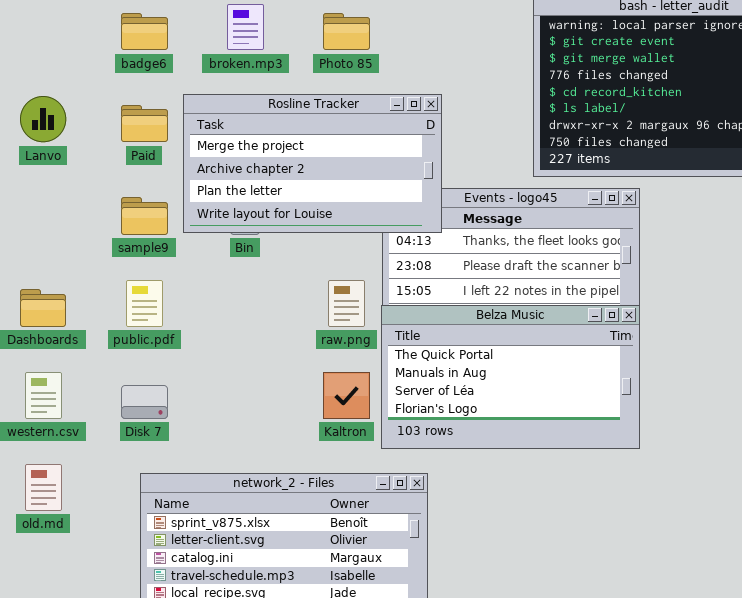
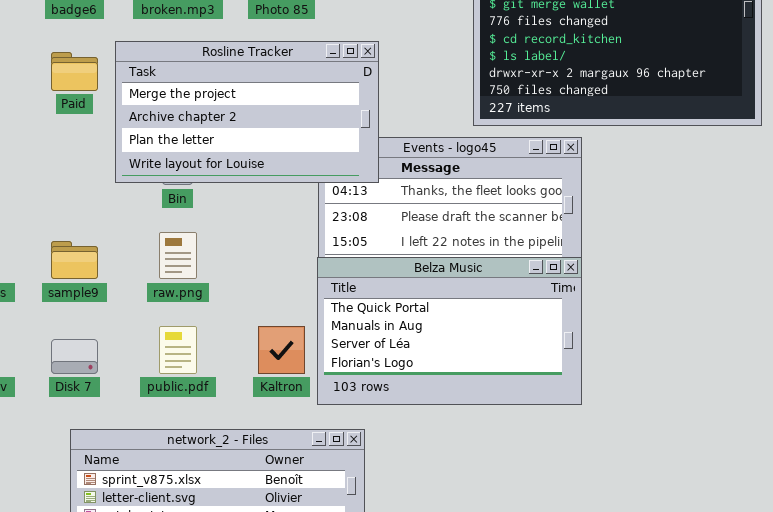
sample9: [121,197,168,235] -> [51,241,98,279], moved
public.pdf: [126,280,163,327] -> [159,326,197,374], moved
raw.png: [328,280,365,327] -> [159,232,197,279], moved

